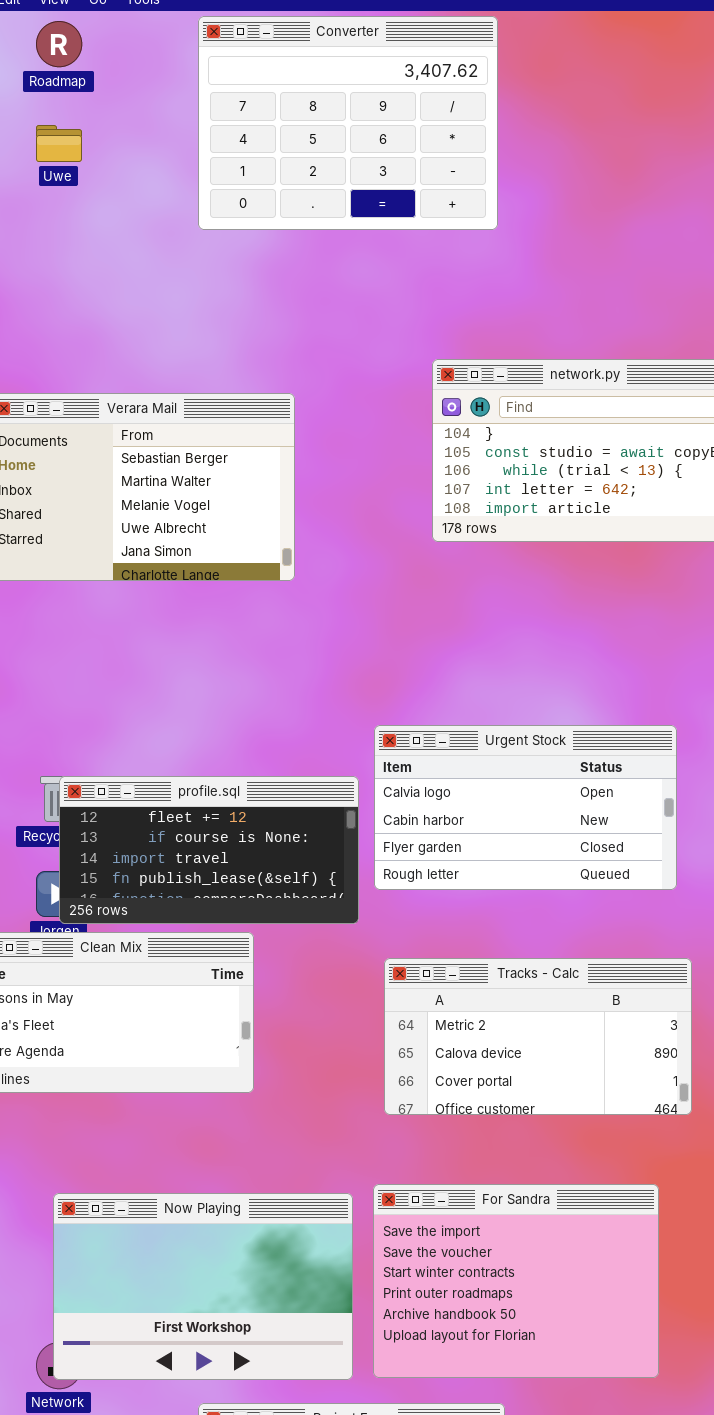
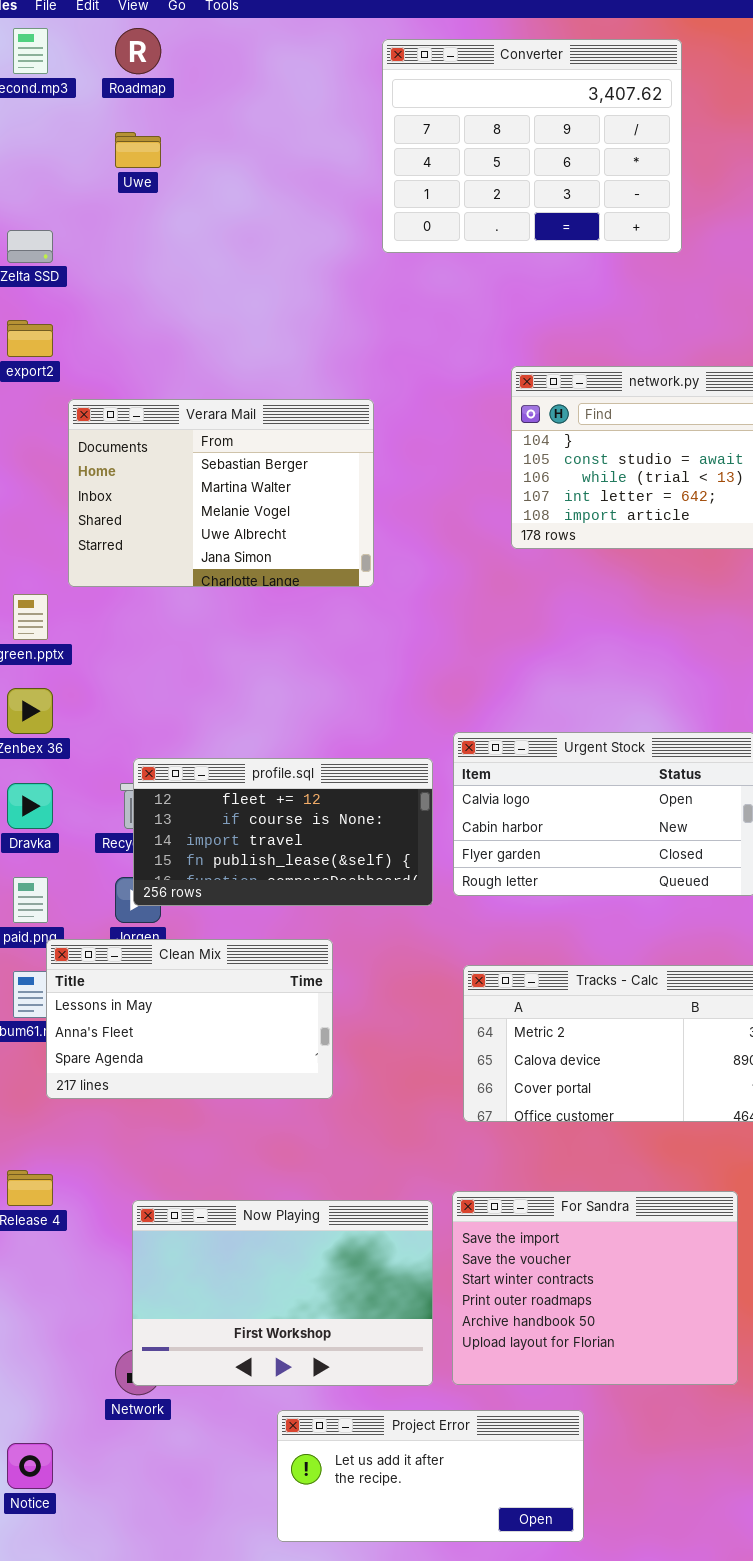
Converter: [198,16,498,230] -> [382,39,682,253], moved
profile.sql: [59,776,359,924] -> [133,758,433,906], moved

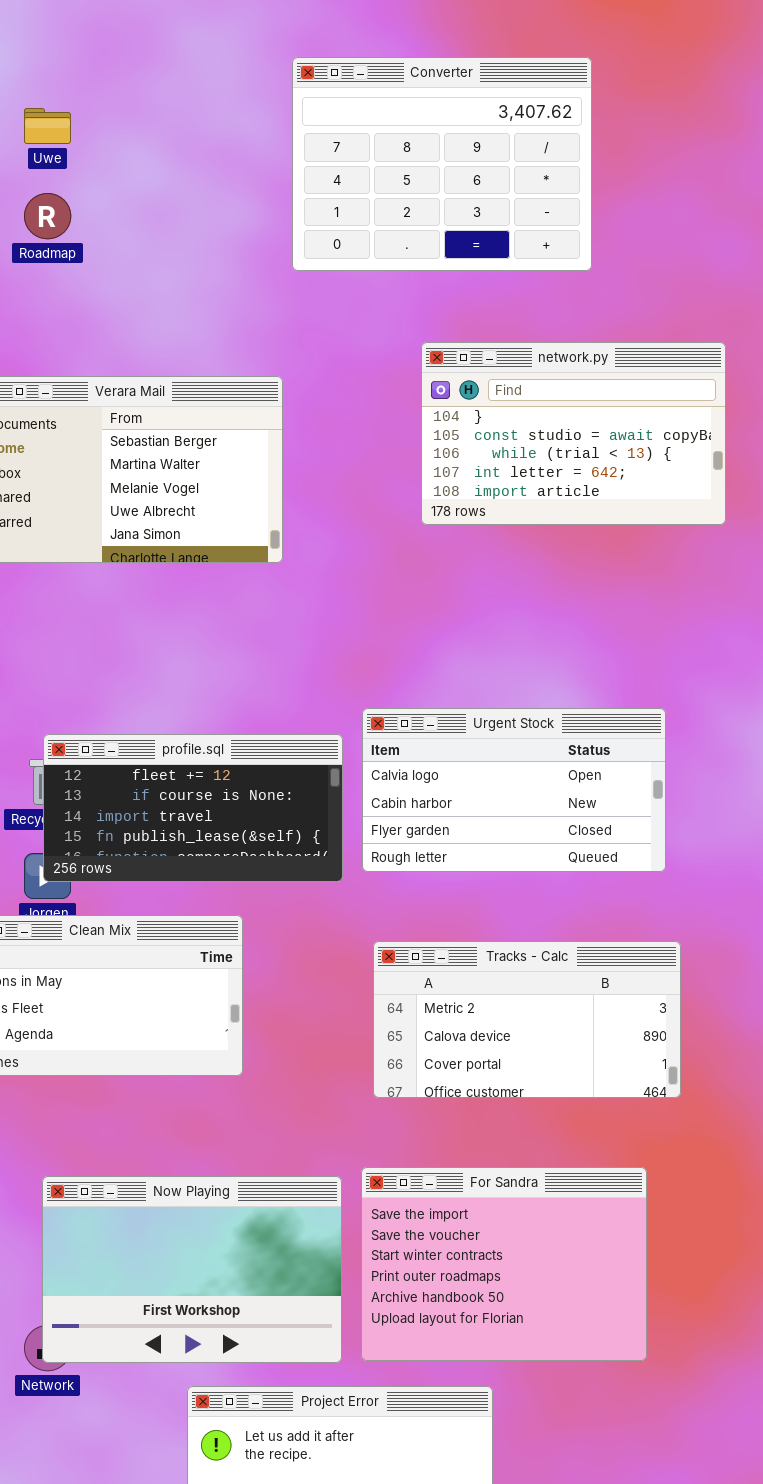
Roadmap: [115,28,161,74] -> [24,193,71,239], moved
Converter: [382,39,682,253] -> [292,57,592,271], moved

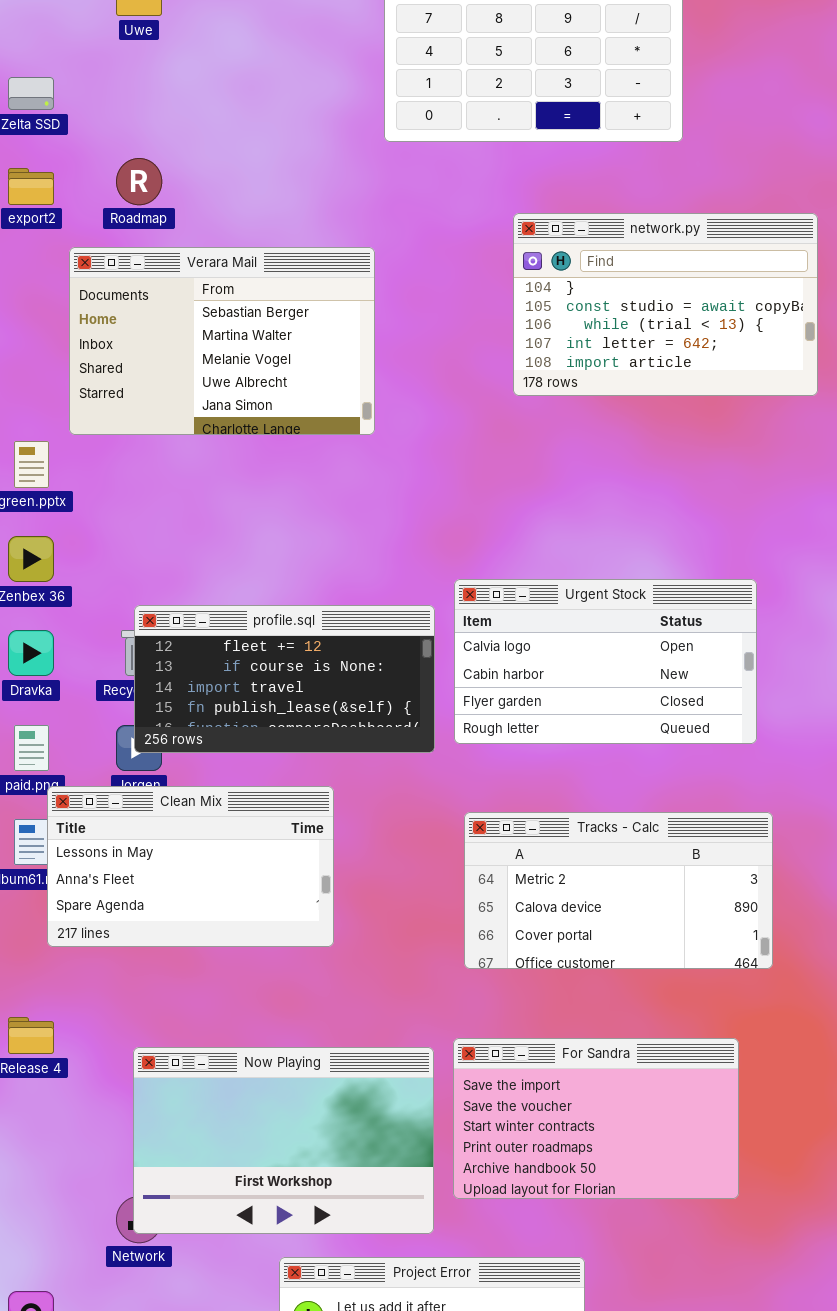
Roadmap: [24,193,71,239] -> [116,158,162,205], moved
For Sandra: [361,1167,647,1361] -> [453,1038,739,1199], resized

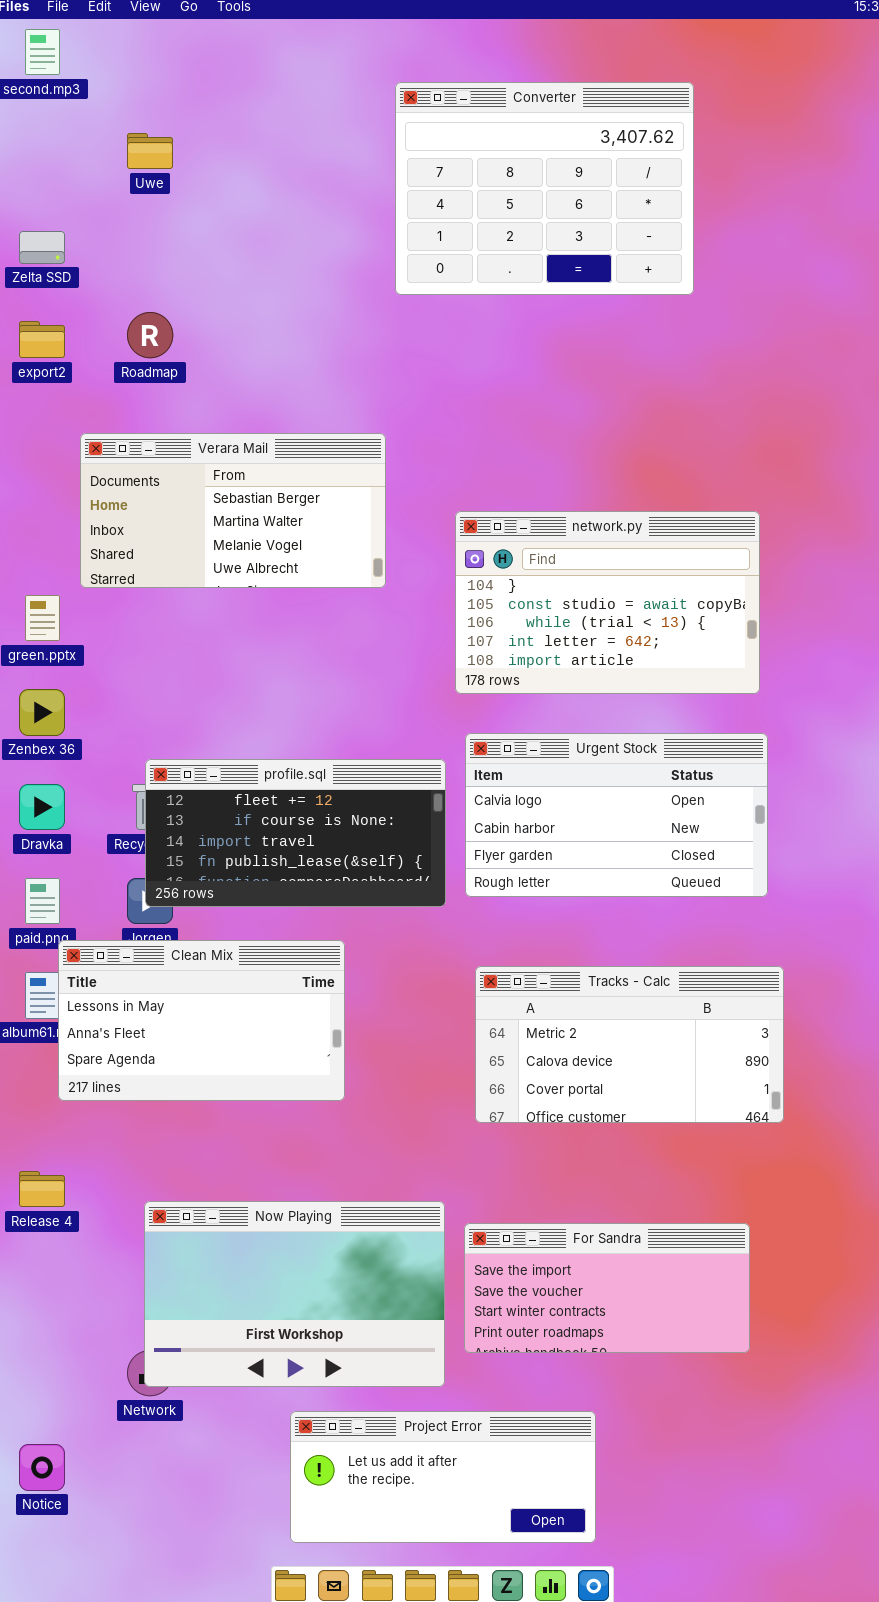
network.py: [513,213,818,396] -> [455,511,760,694], moved
Verara Mail: [69,247,375,435] -> [80,433,386,588], resized
For Sandra: [453,1038,739,1199] -> [464,1223,750,1353], resized

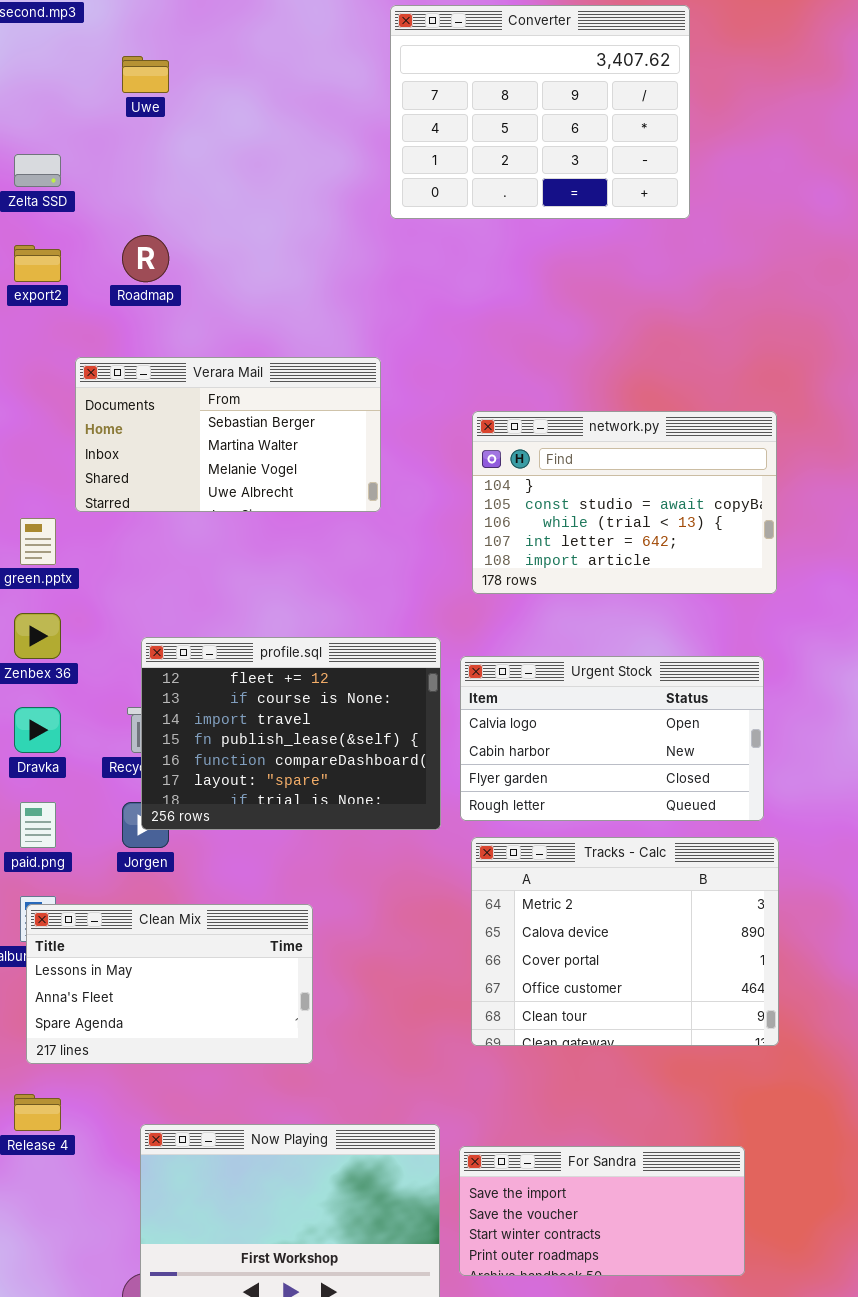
network.py: [455,511,760,694] -> [472,411,777,594], moved
profile.sql: [145,759,446,907] -> [141,637,441,830], resized
Clean Mix: [58,940,345,1101] -> [26,904,313,1064], moved
Tracks - Calc: [475,966,784,1123] -> [471,837,779,1046], resized

